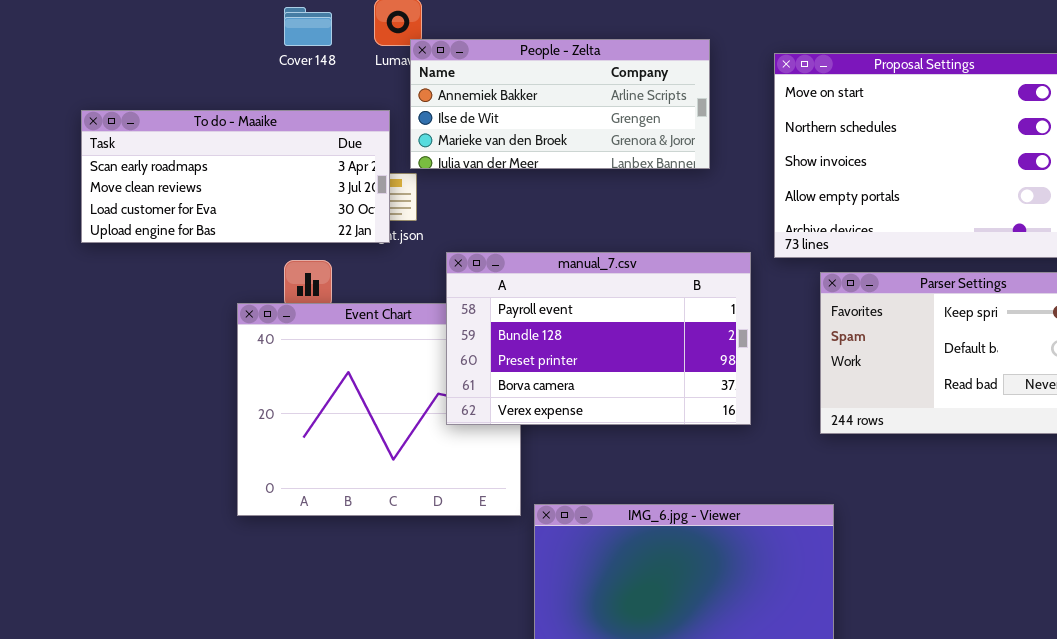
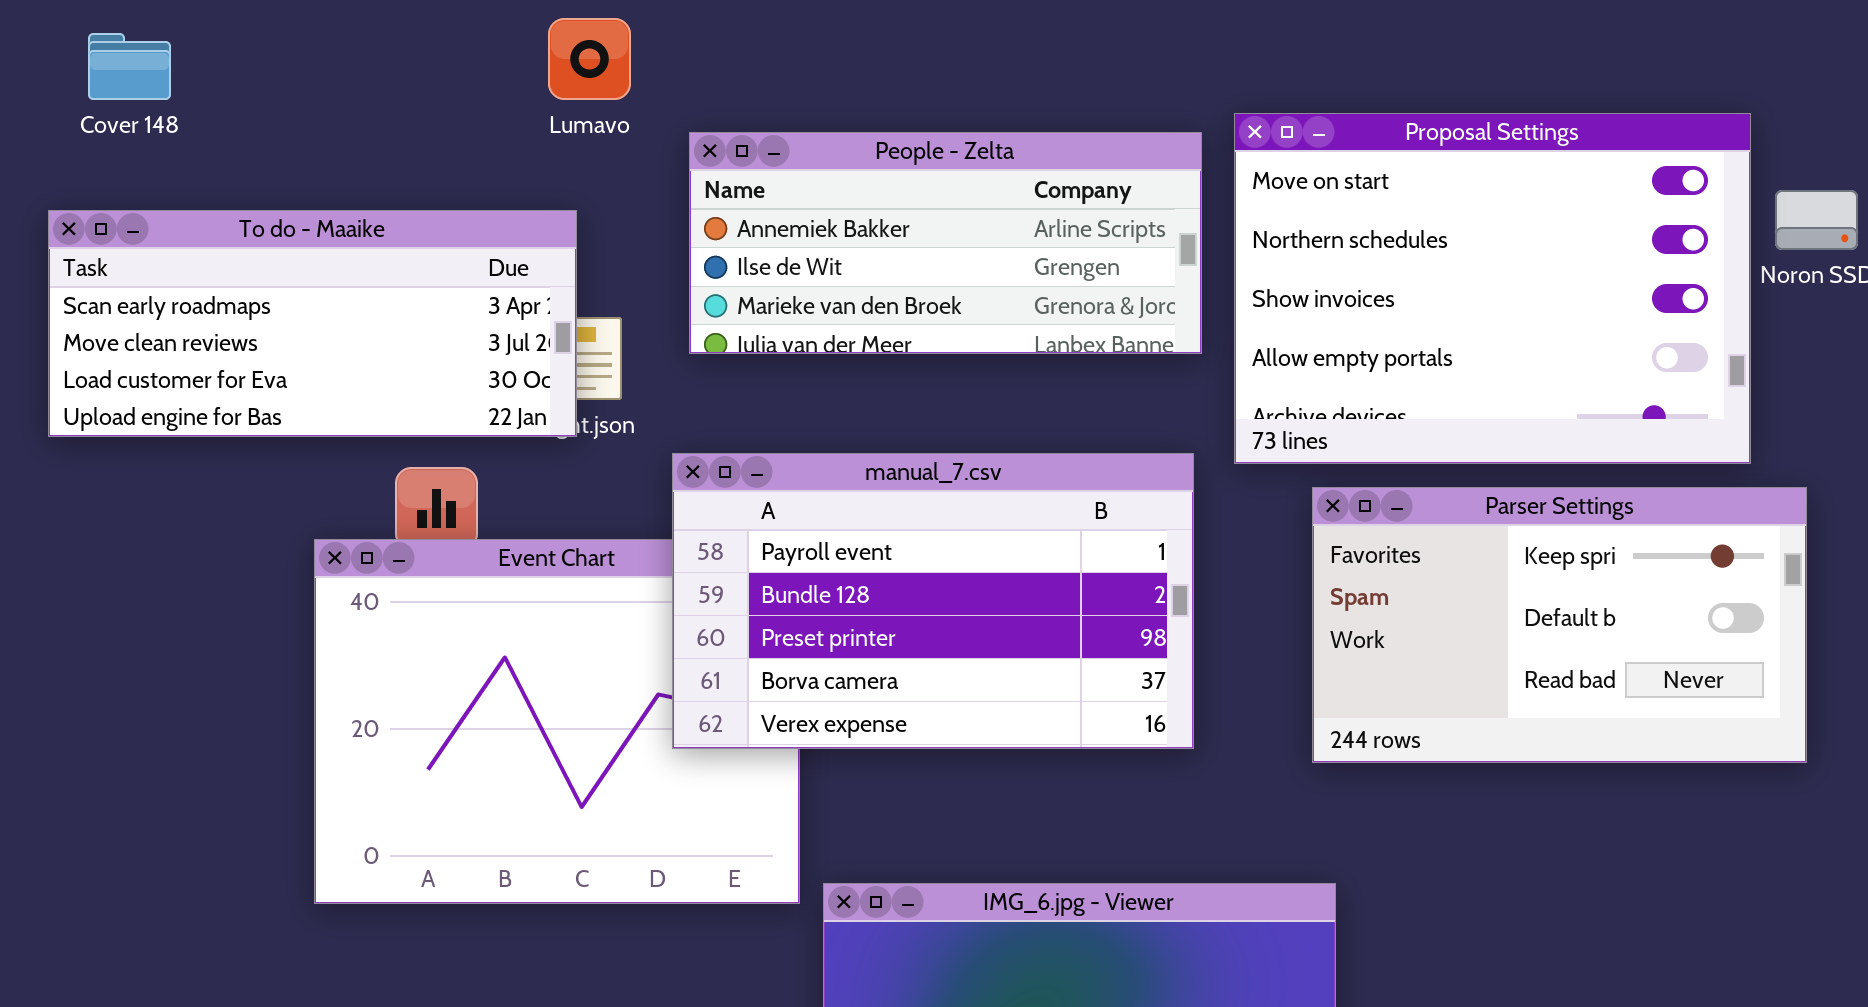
Cover 148: [284,7,332,46] -> [88,33,171,100], moved
People - Zelta: [410,39,710,169] -> [689,132,1202,354], moved

